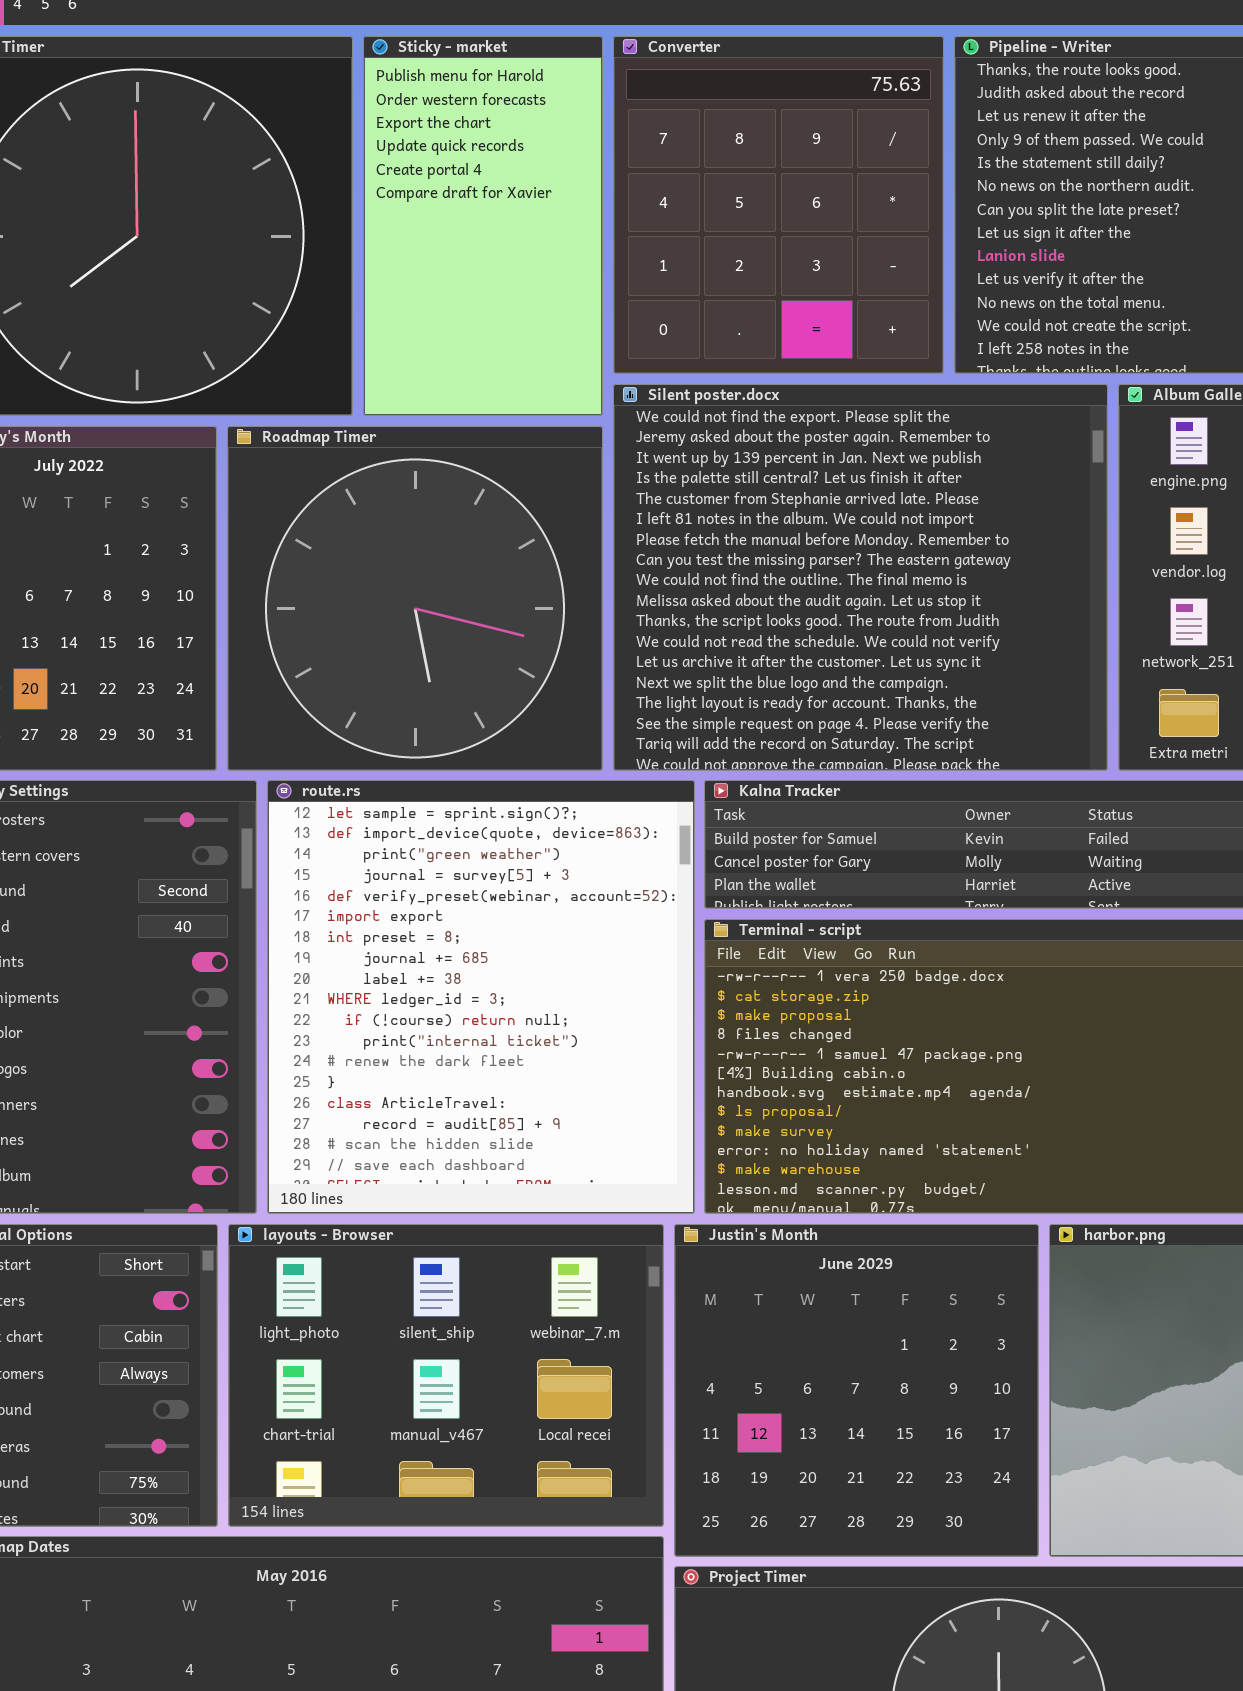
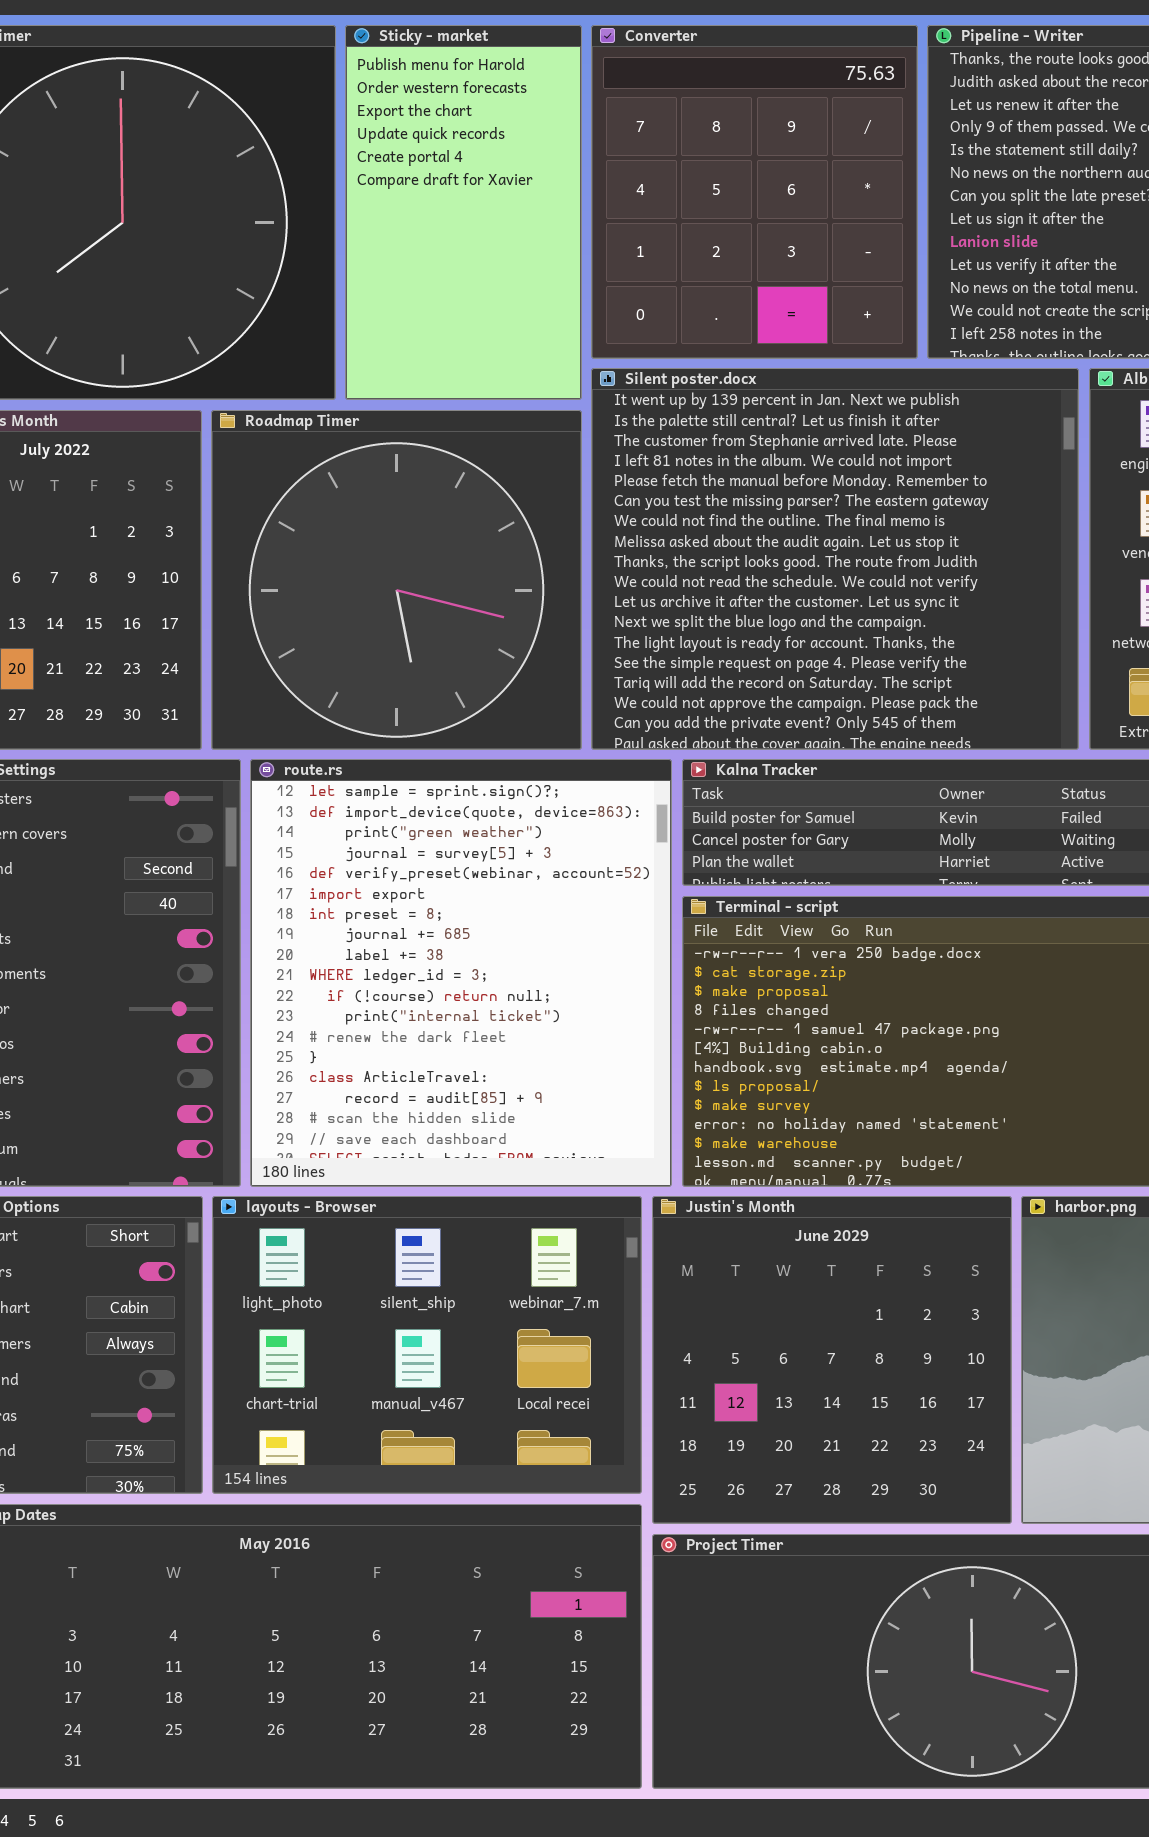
Silent poster.docx: [613,384,1108,771] -> [591,368,1079,750], scrolled down 2 rows

